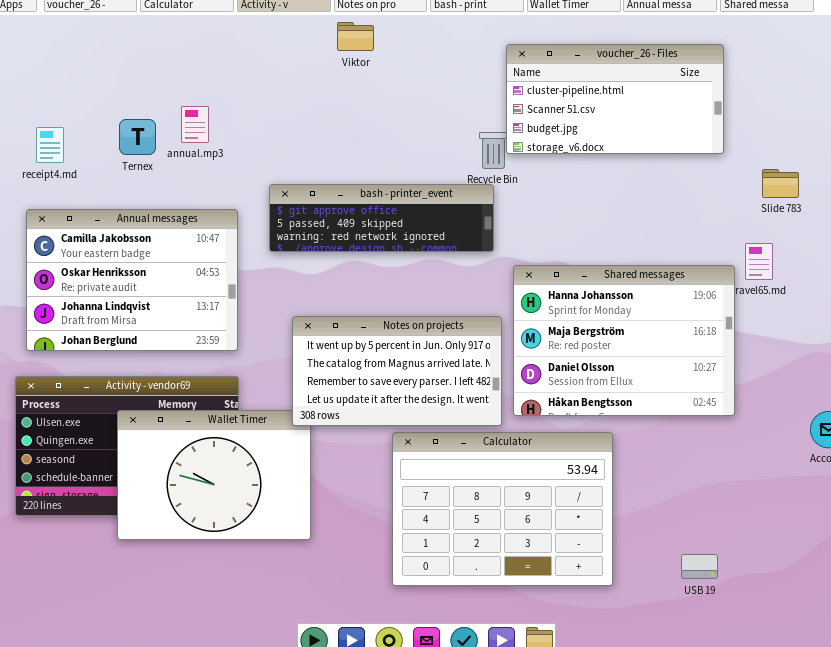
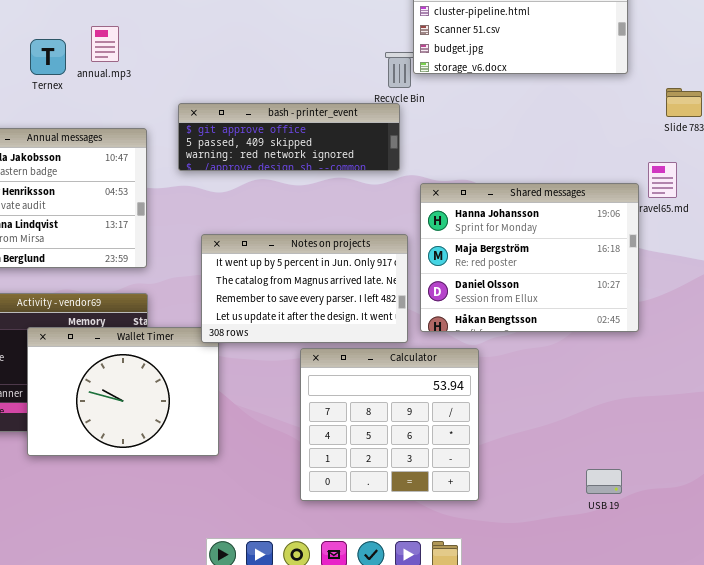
Calculator: [392,432,613,586] -> [300,348,479,501], resized

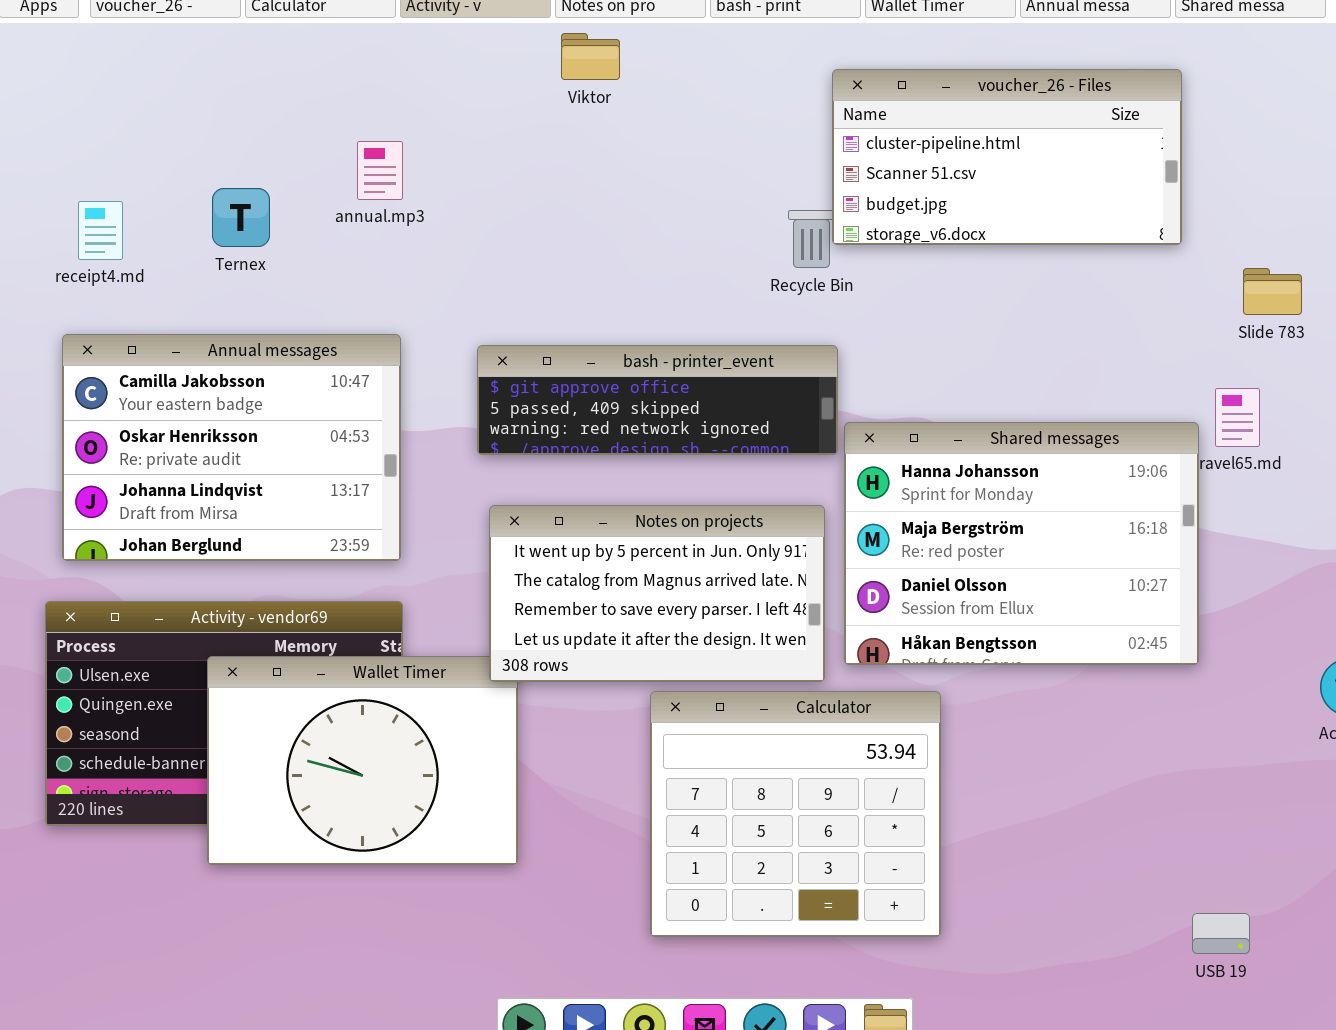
annual.mp3: [91,26,119,62] -> [357,141,403,200], moved
bash - printer_event: [178,103,400,171] -> [477,345,838,455], moved
USB 19: [586,469,622,494] -> [1192,913,1250,954], moved

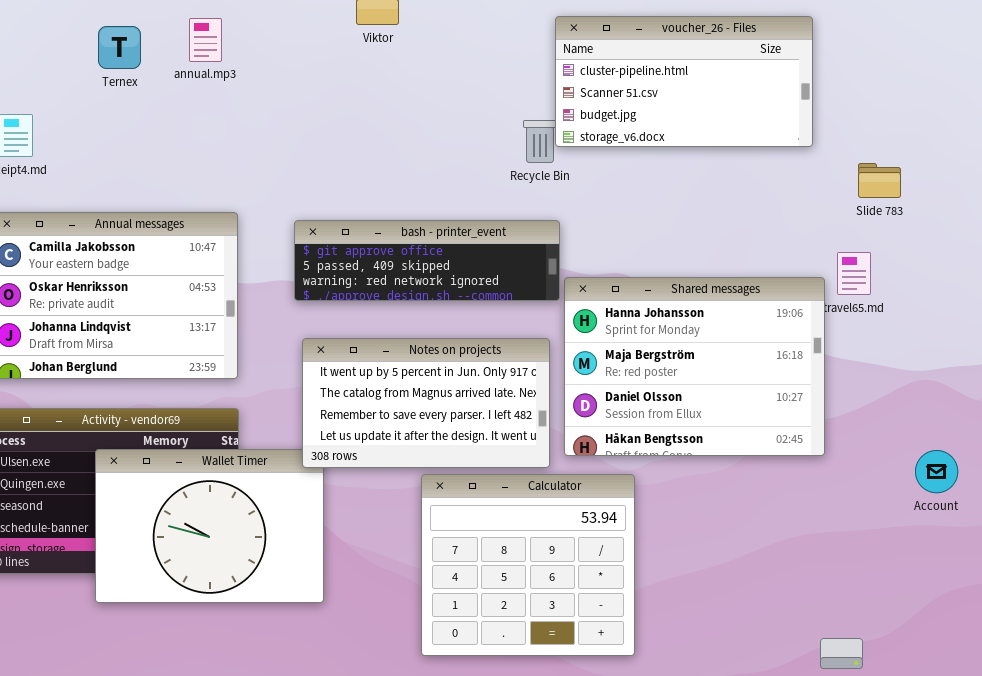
annual.mp3: [357,141,403,200] -> [189,18,222,62], moved
Ternex: [212,188,270,247] -> [98,26,141,69], moved

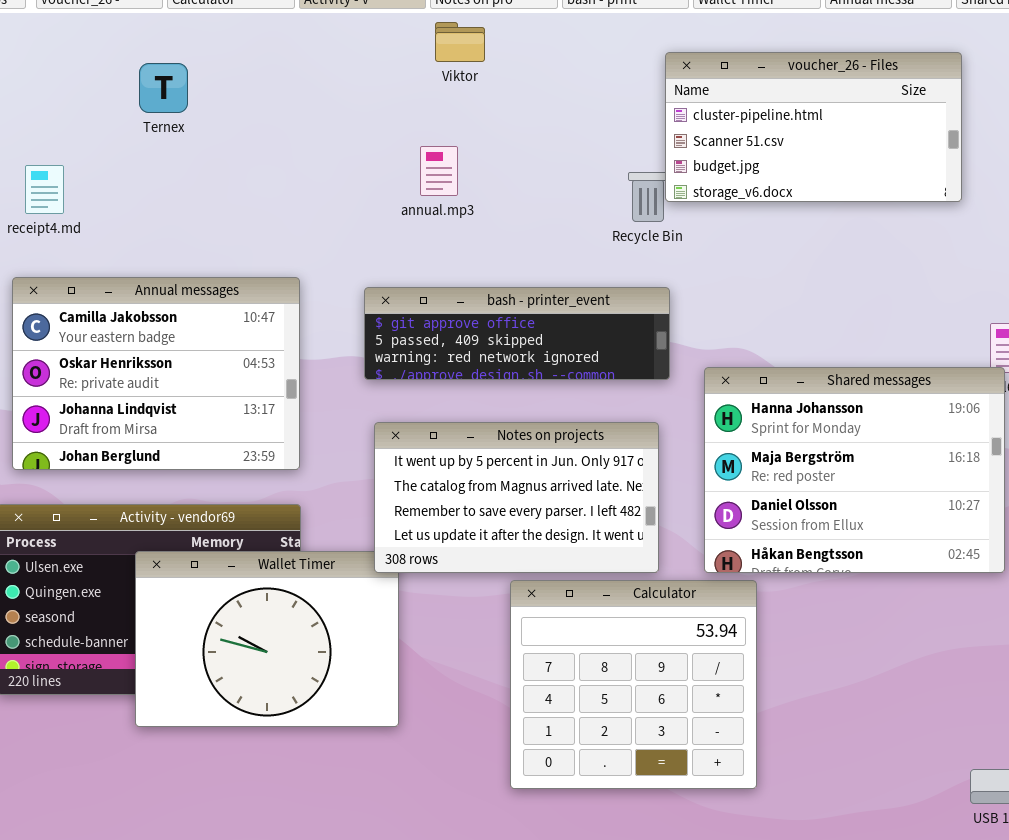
annual.mp3: [189,18,222,62] -> [420,146,458,196], moved
Shared messages: [564,277,825,456] -> [704,367,1005,573], moved

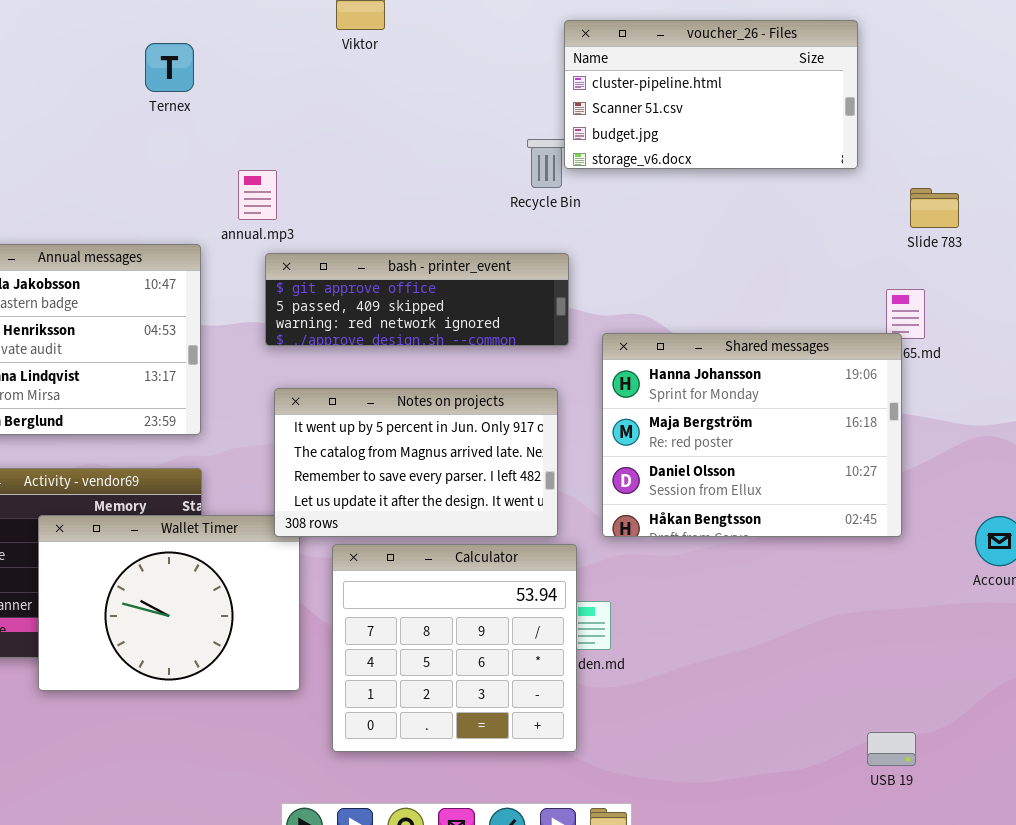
Ternex: [139,63,188,113] -> [145,43,194,92], moved
annual.mp3: [420,146,458,196] -> [238,170,277,220], moved
Calculator: [510,580,757,789] -> [332,544,577,752], moved

